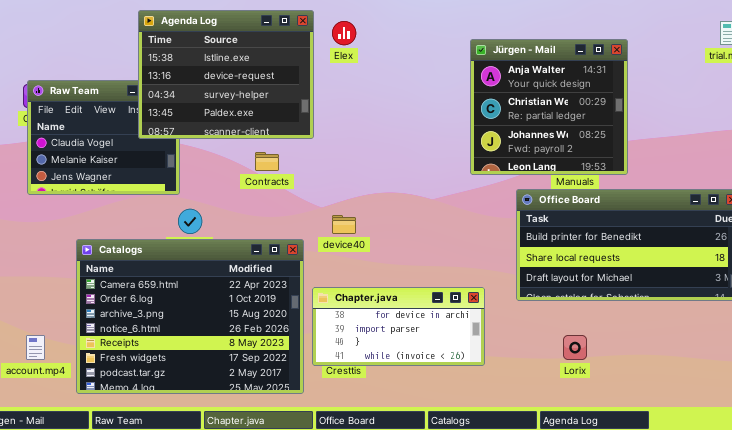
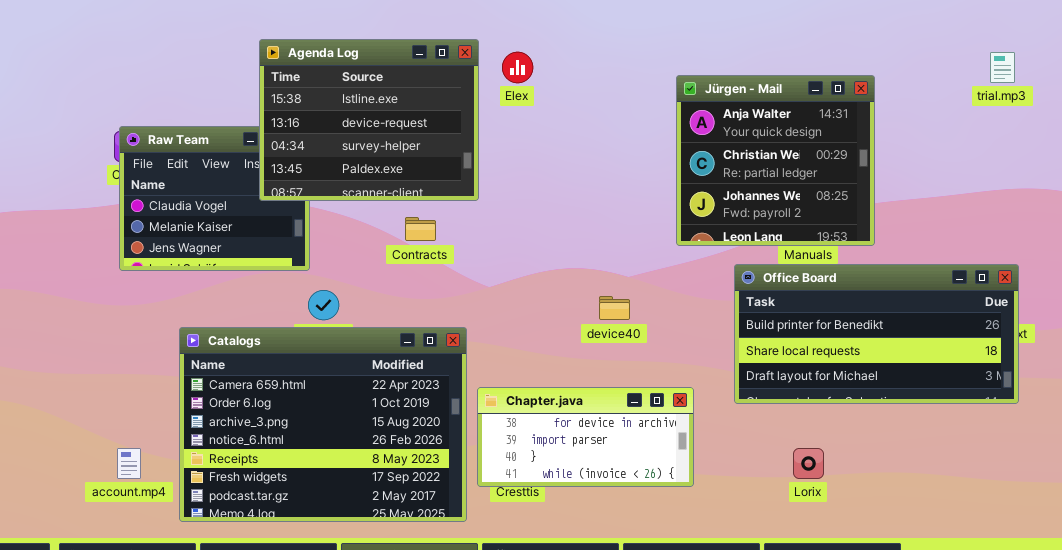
device40: [332,215,356,234] -> [599,296,630,320], moved

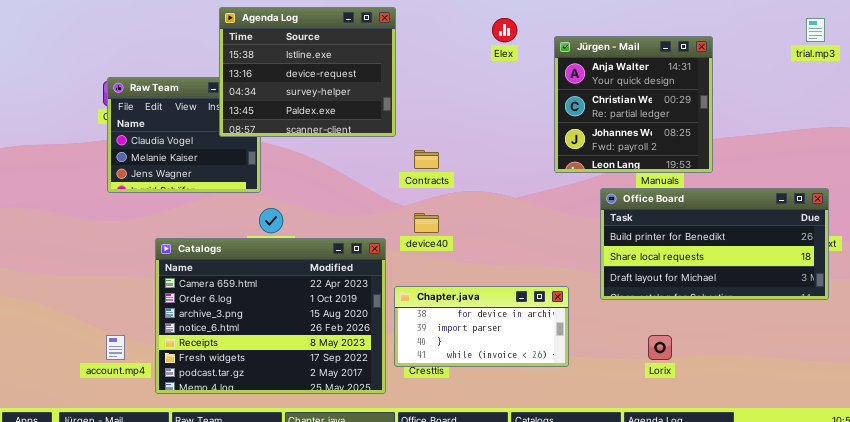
Elex: [502,52,533,83] -> [492,18,517,42], moved
Contracts: [405,217,436,241] -> [414,150,439,169], moved
device40: [599,296,630,320] -> [414,213,439,233], moved

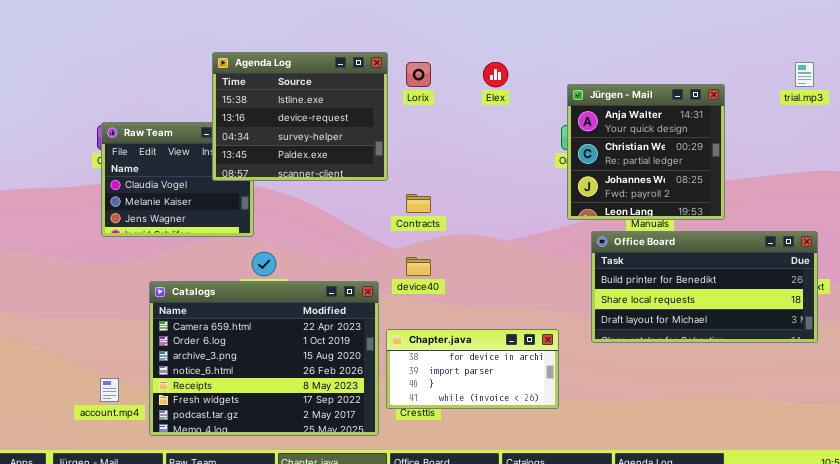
Jürgen - Mail: [554,36,713,173] -> [567,84,725,220], moved
Lorix: [648,335,672,360] -> [406,62,431,87], moved

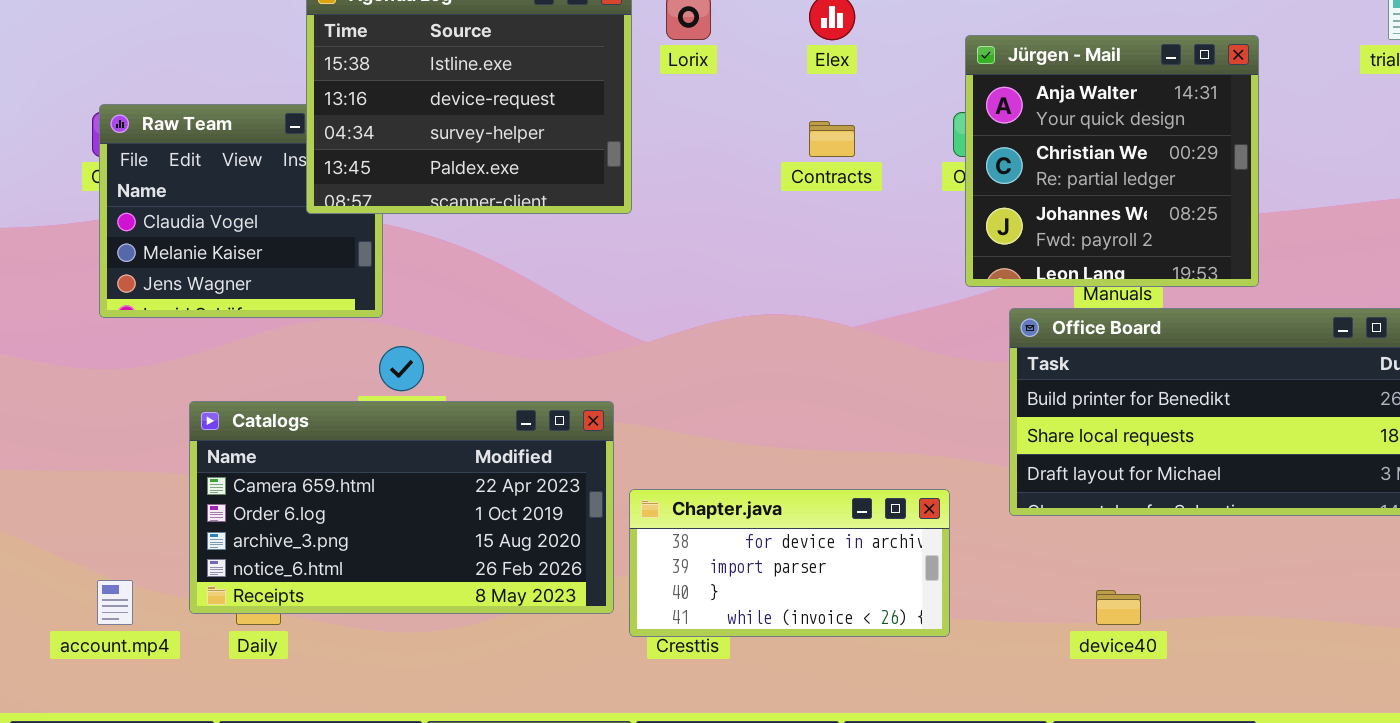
Contracts: [406,194,431,213] -> [809,121,855,157], moved
device40: [406,257,431,276] -> [1096,590,1141,625], moved
Catalogs: [149,281,379,436] -> [189,401,614,614], resized

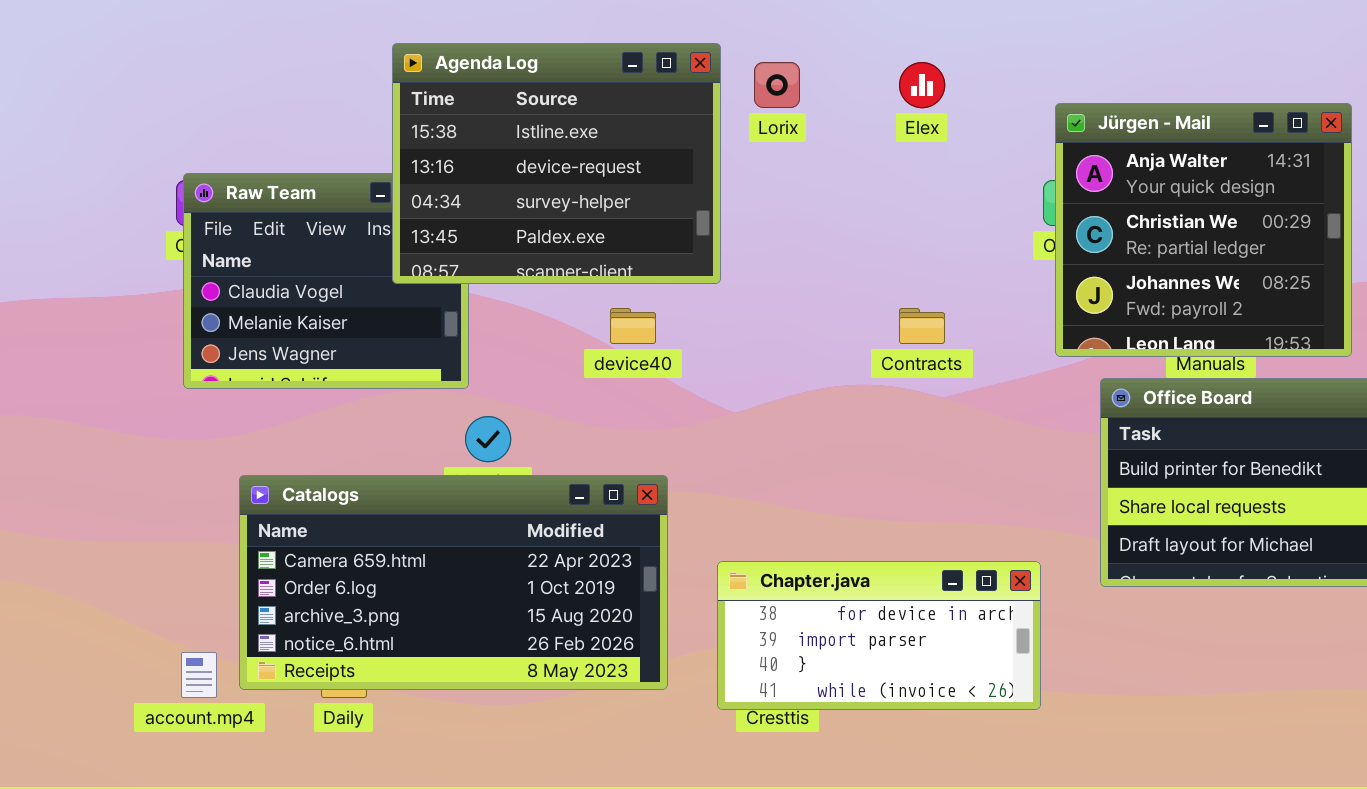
Contracts: [809,121,855,157] -> [899,308,945,344], moved
Catalogs: [189,401,614,614] -> [239,475,668,690], moved
device40: [1096,590,1141,625] -> [610,308,656,344], moved

